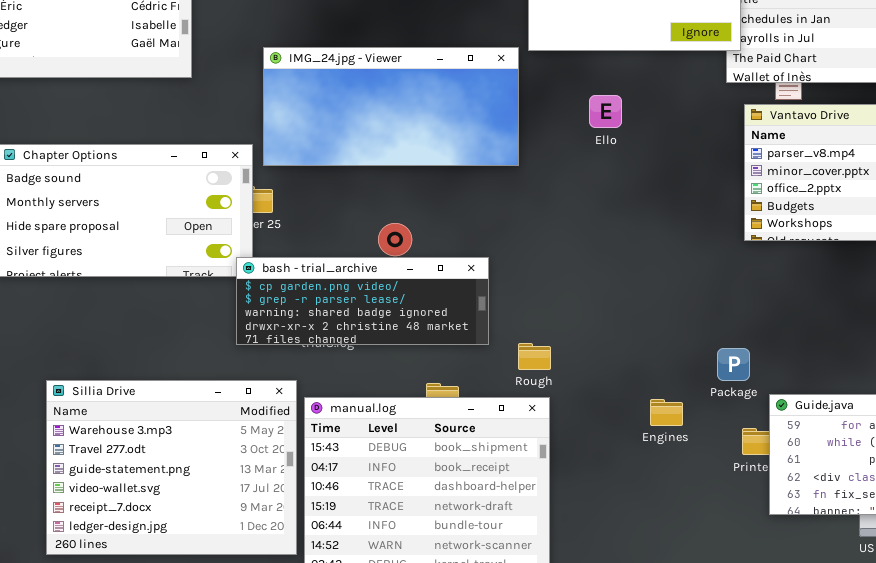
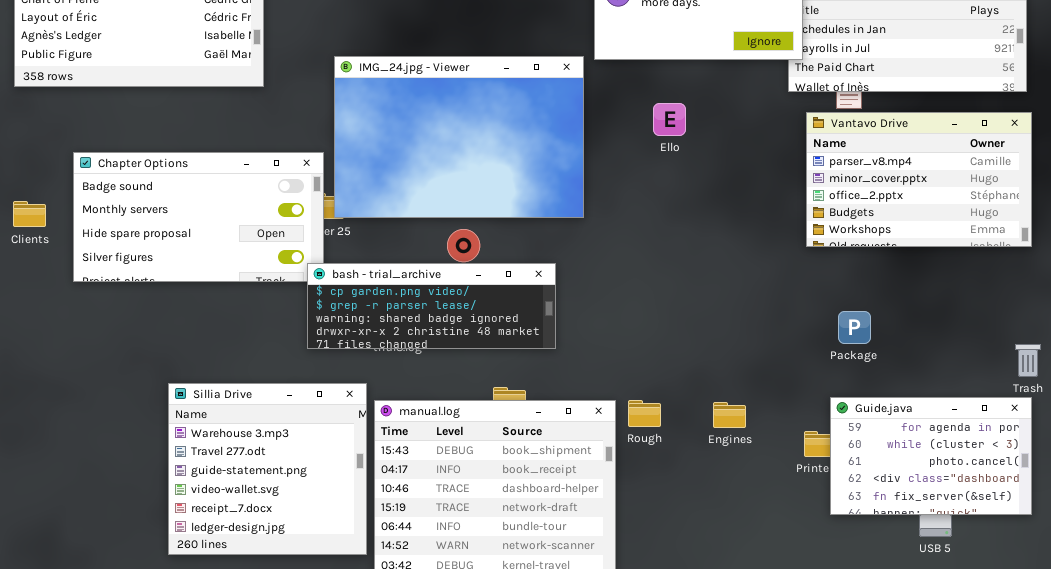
IMG_24.jpg - Viewer: [263,47,519,166] -> [334,56,584,218], resized
Rough: [518,343,551,370] -> [628,400,661,427], moved
Package: [717,348,750,381] -> [838,311,871,344], moved
Sillia Drive: [46,380,297,555] -> [168,383,367,555], resized

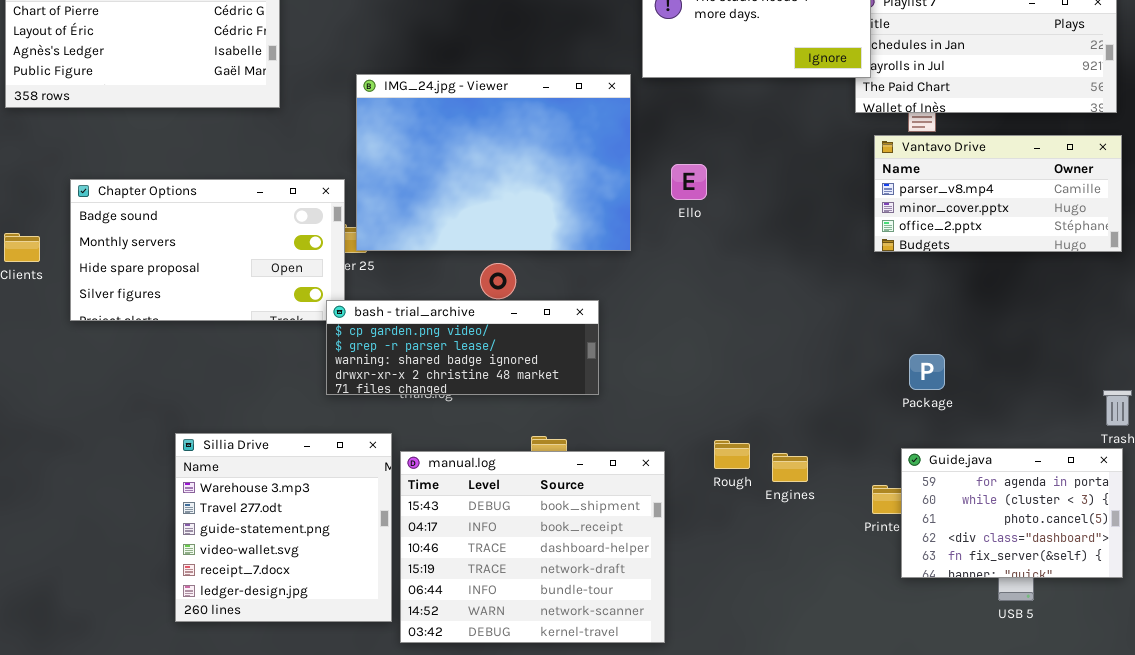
Ello: [653,103,686,136] -> [671,164,707,200], moved
Vantavo Drive: [806,112,1032,247] -> [874,135,1122,252], resized
Rough: [628,400,661,427] -> [714,440,750,469], moved

